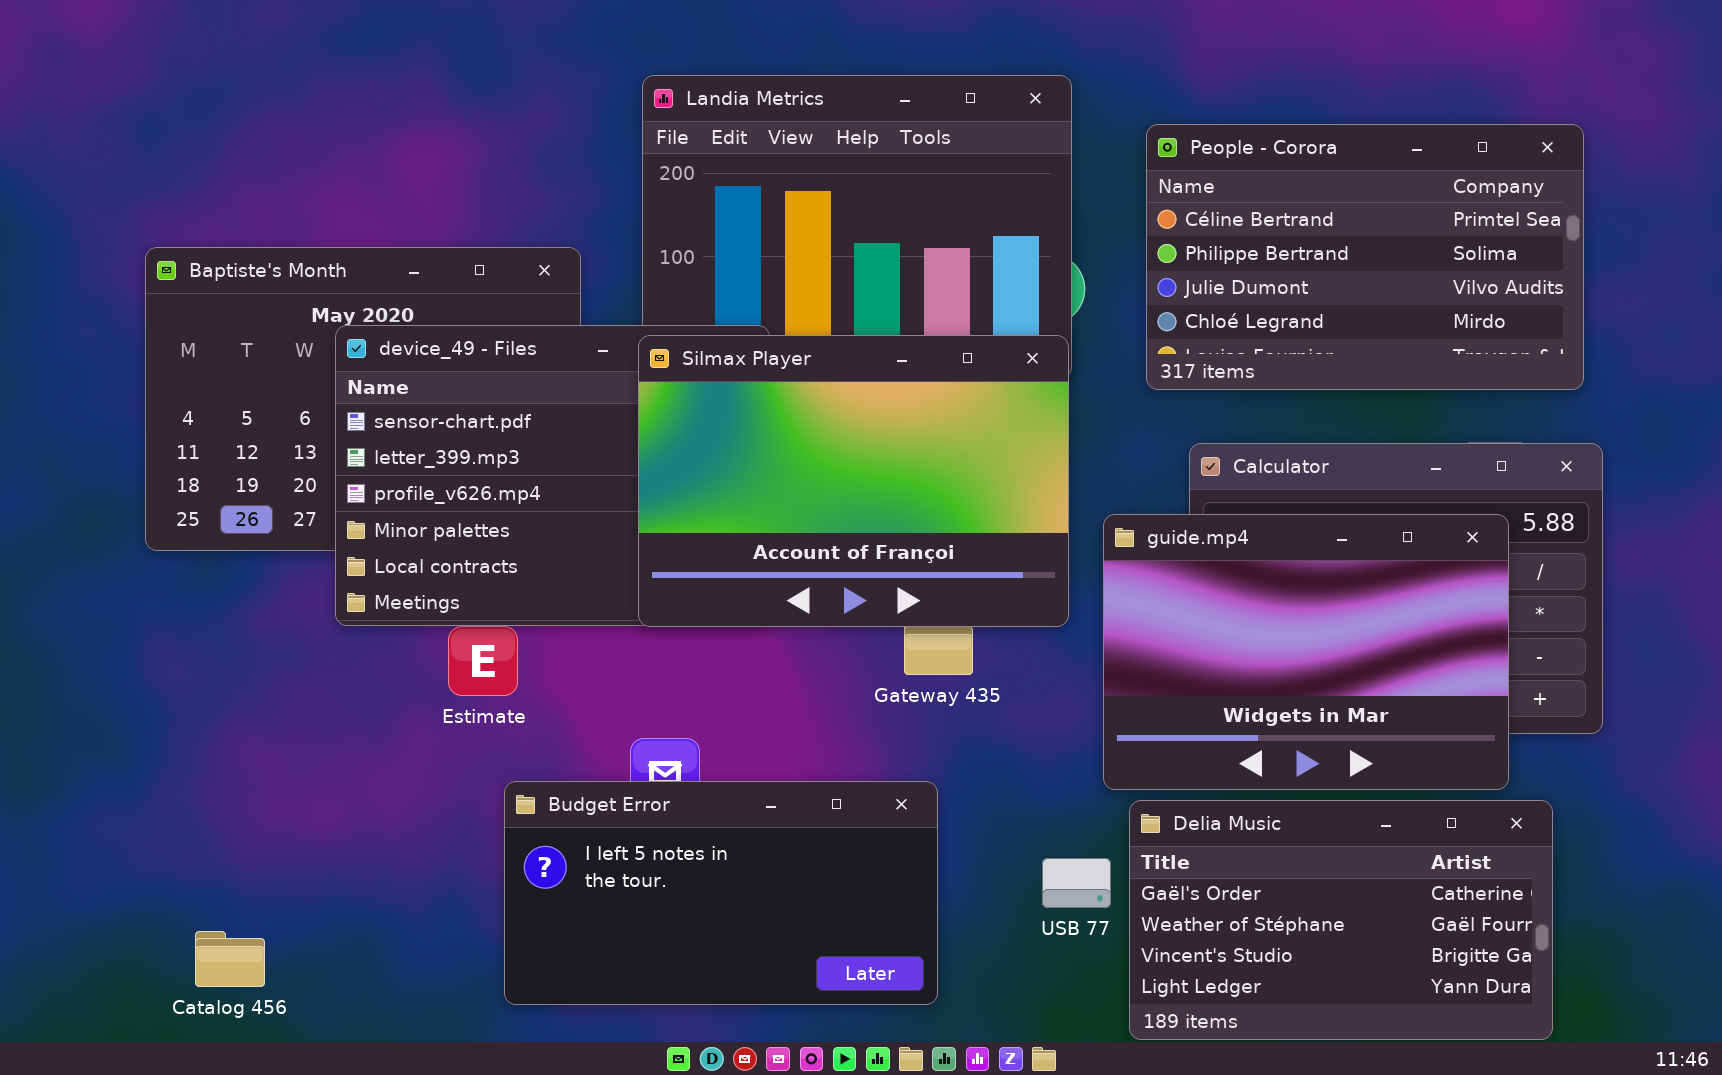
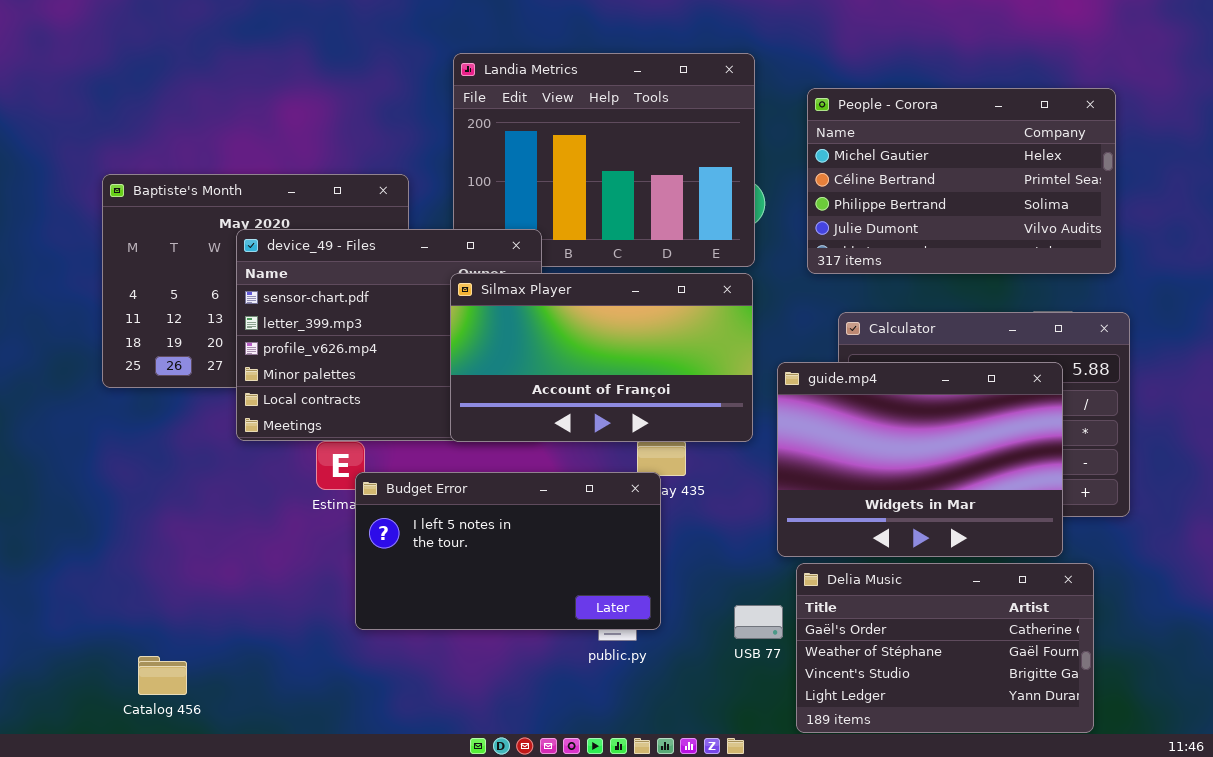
People - Corora: [1146,124,1584,390] -> [807,88,1116,274], scrolled up 1 row
Silmax Player: [638,335,1069,627] -> [450,273,753,442], resized
Budget Error: [504,781,938,1005] -> [355,472,661,630], moved

